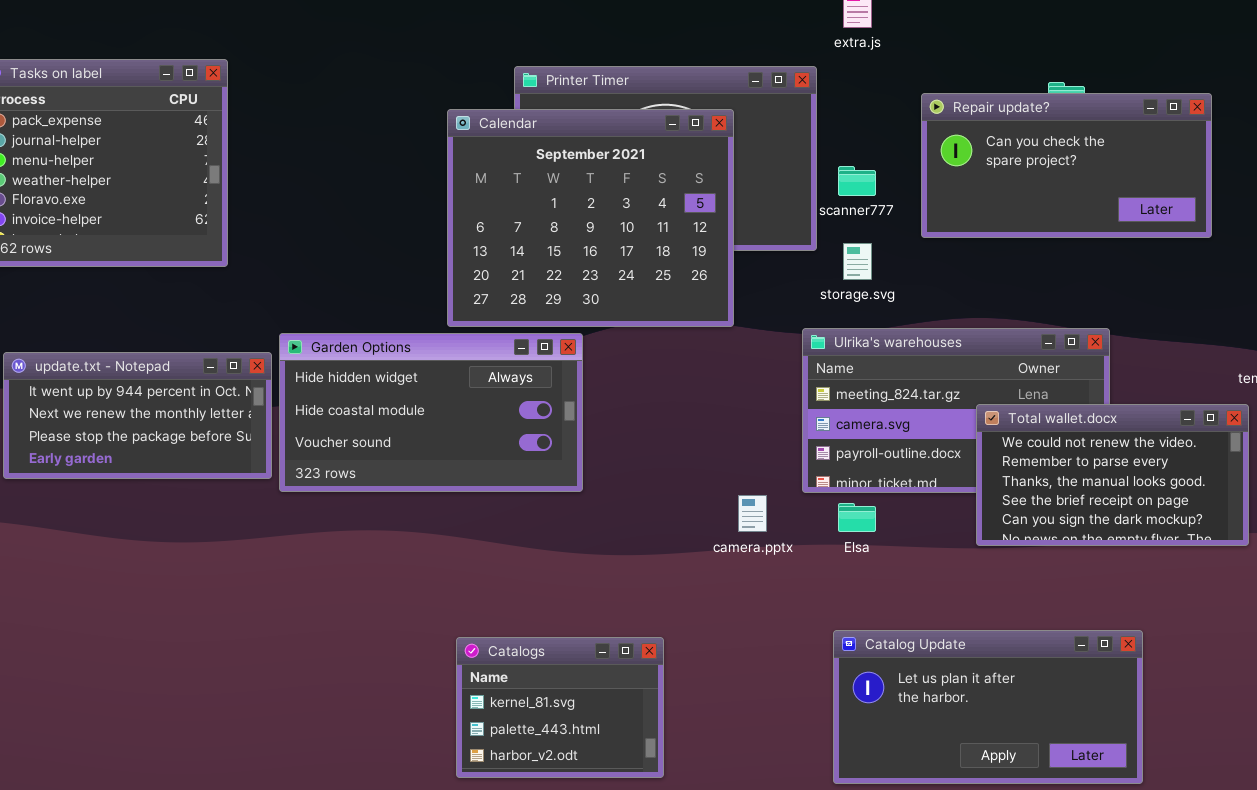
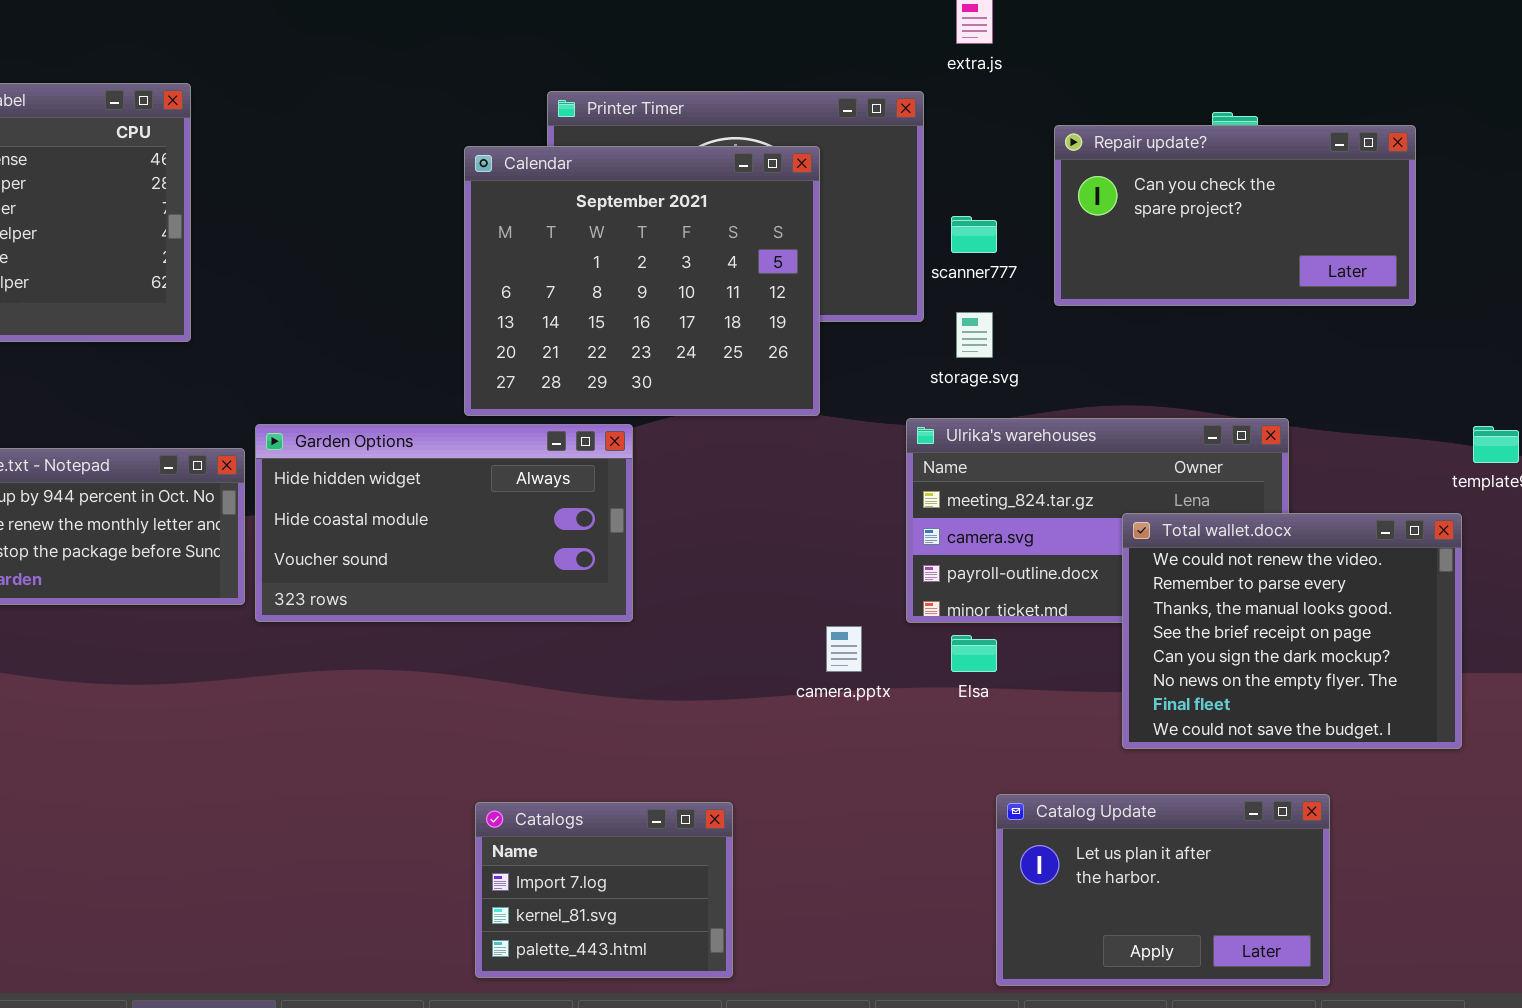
Total wallet.docx: [976,404,1249,546] -> [1122,513,1462,749], resized
Catalog Update: [833,630,1143,784] -> [996,794,1330,986], resized
Catalogs: [456,637,664,778] -> [475,802,733,978], scrolled up 1 row

